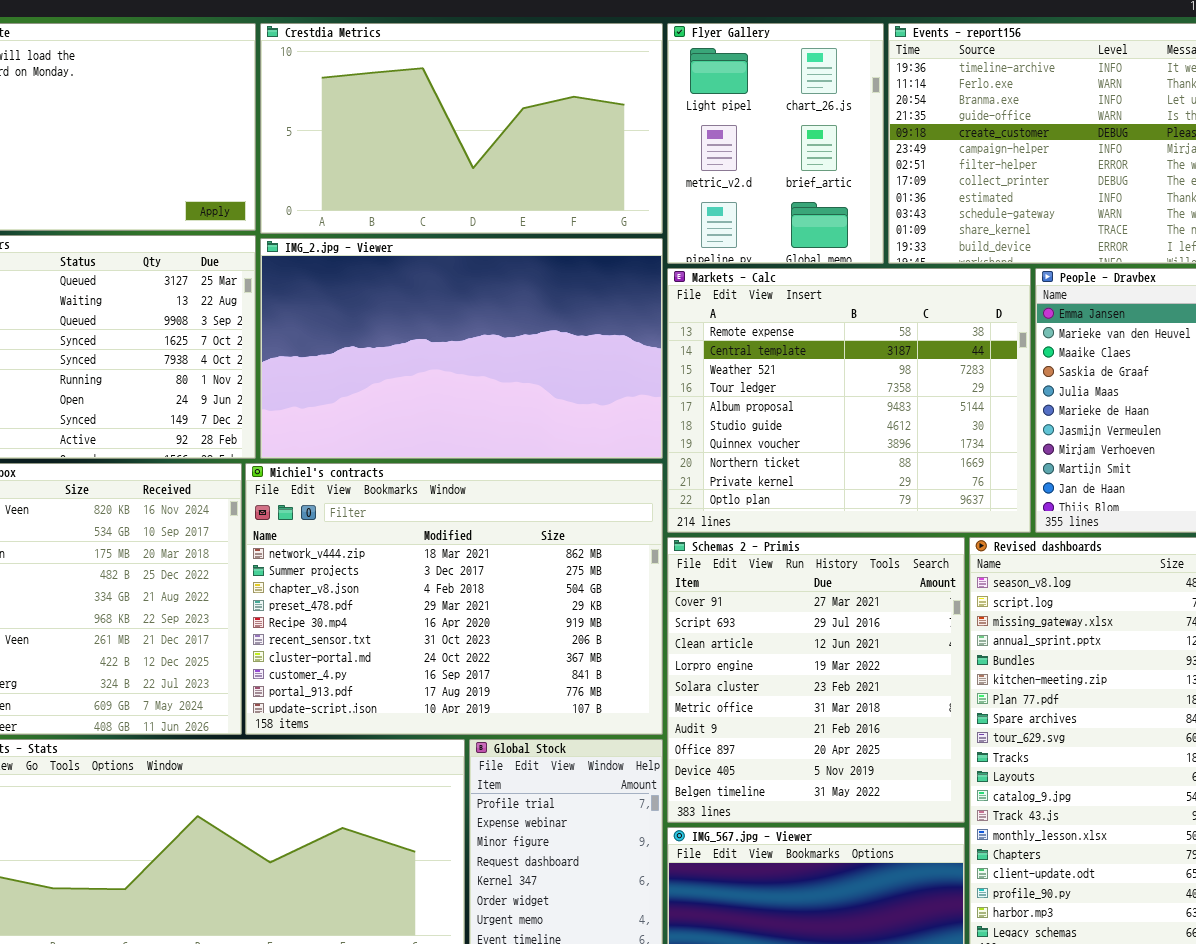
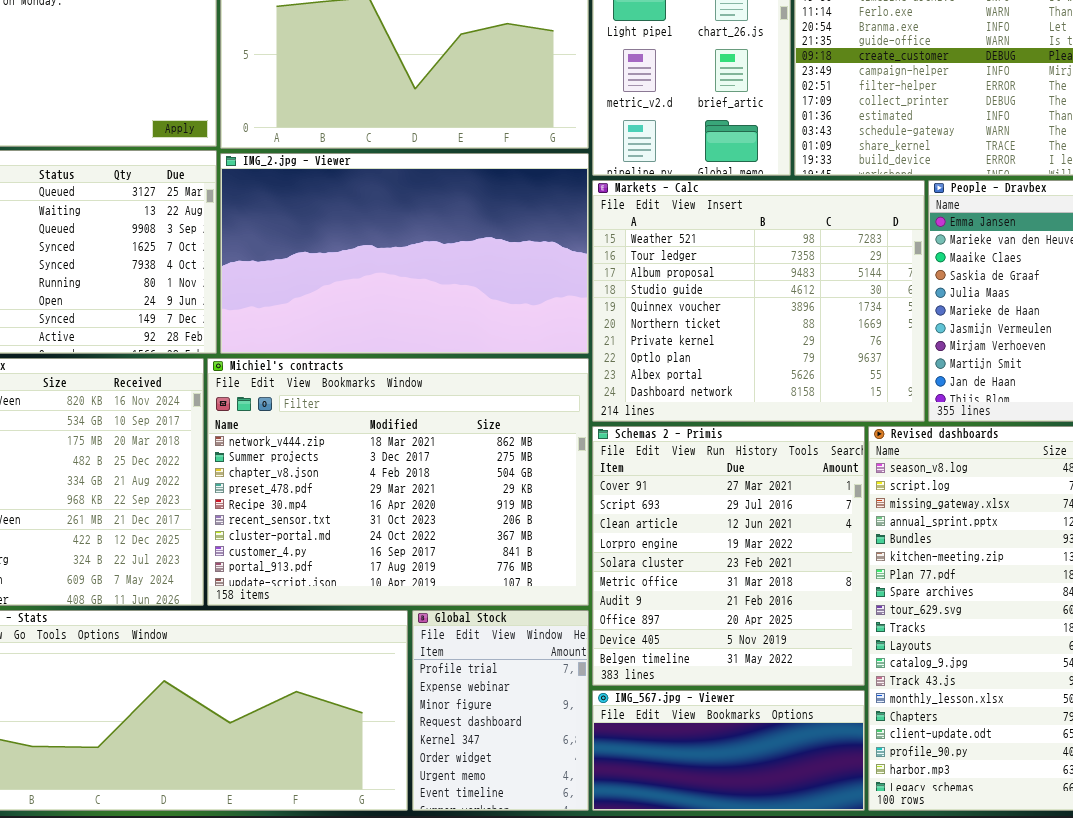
Markets - Calc: [667,268,1031,533] -> [592,180,925,422], scrolled down 2 rows

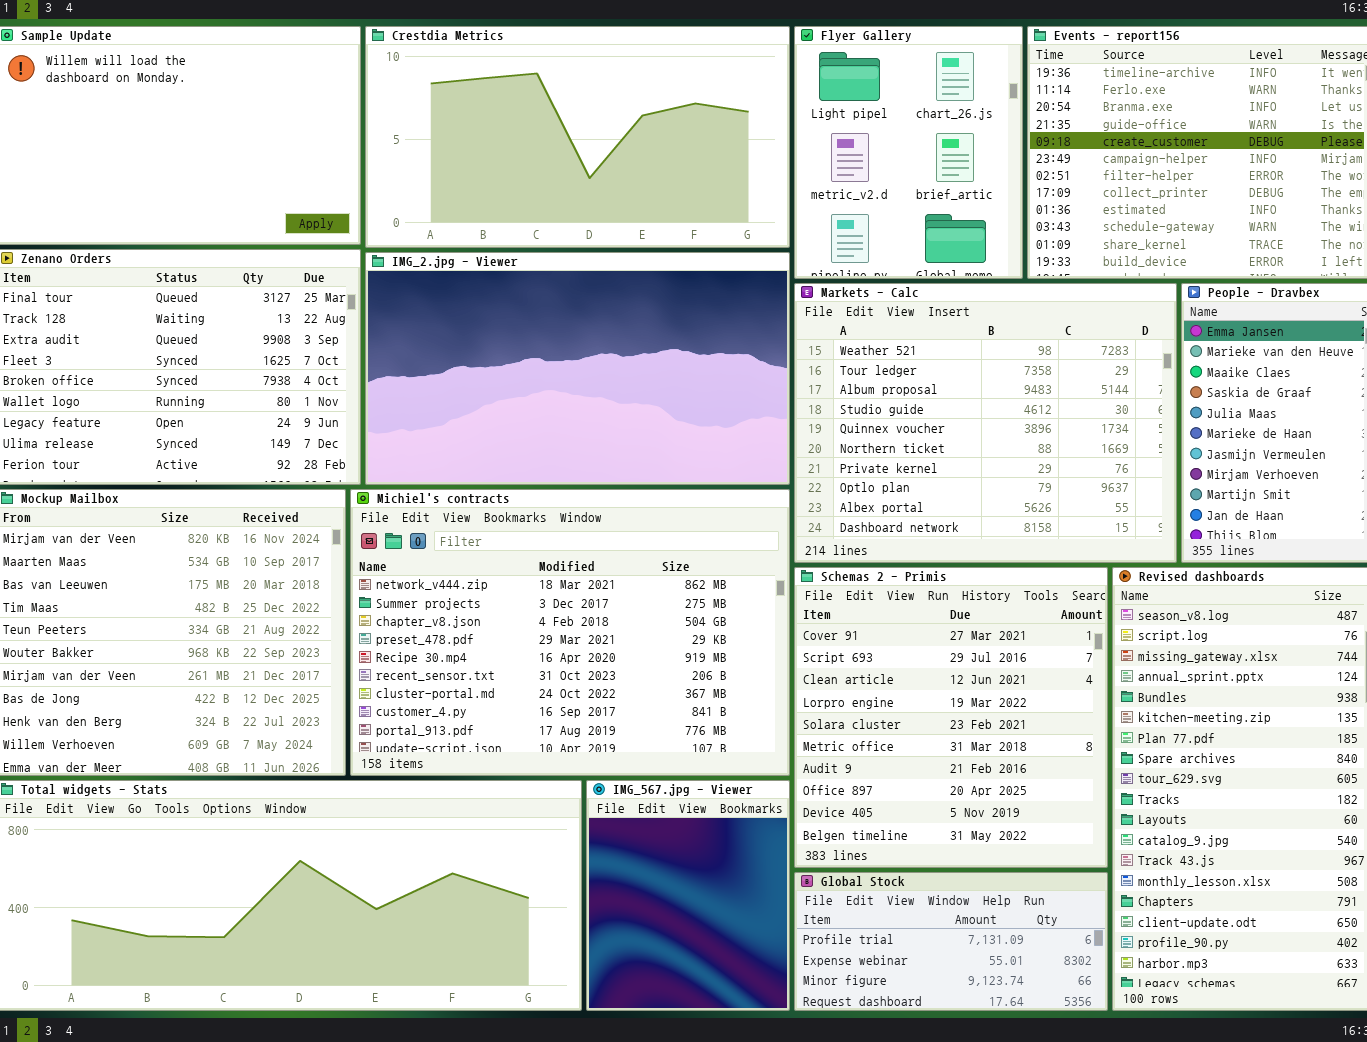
Global Stock: [412,610,589,811] -> [794,872,1108,1011], moved, resized
IMG_567.jpg - Viewer: [592,690,865,811] -> [586,780,790,1011], moved, resized

